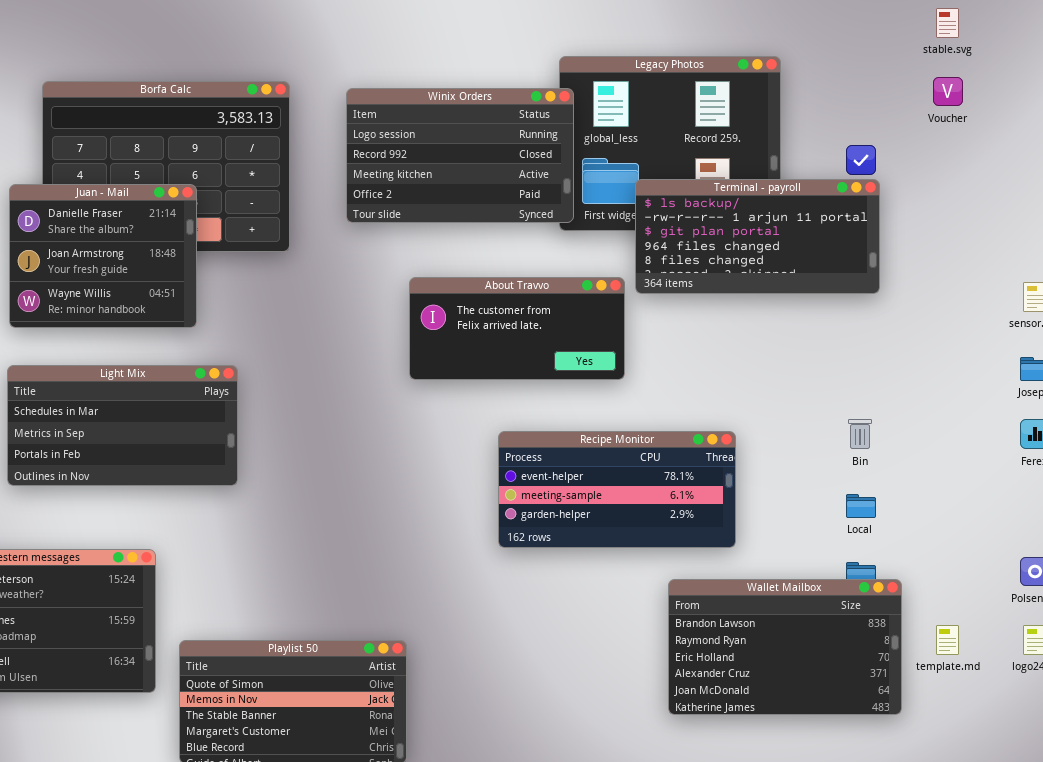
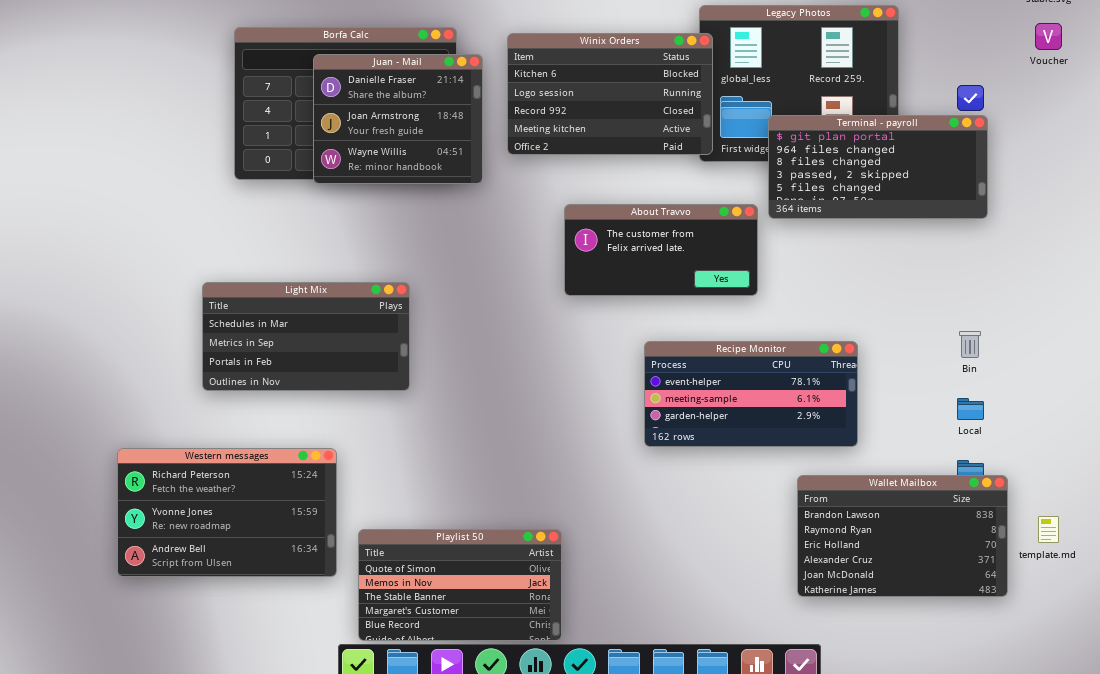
Winix Orders: [346,88,574,223] -> [507,33,713,155], scrolled up 1 row
Terminal - payroll: [635,179,880,294] -> [768,115,988,219], scrolled down 2 rows
Juan - Mail: [9,184,197,328] -> [313,54,483,184], moved

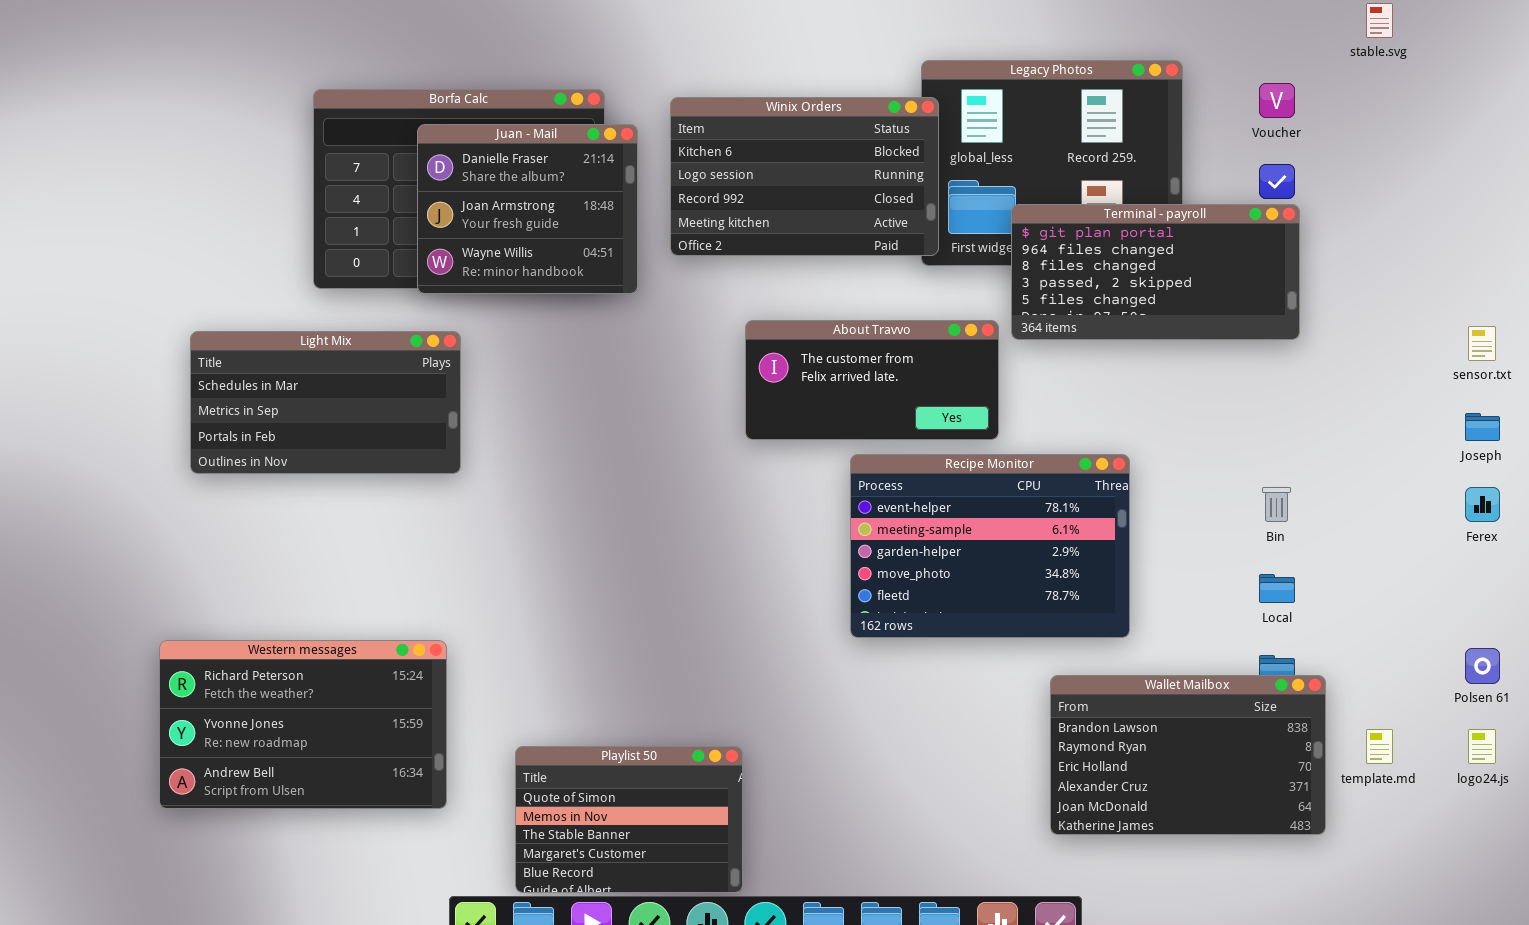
Voucher: [1035,23,1062,50] -> [1259,83,1295,118], moved
Light Mix: [202,282,410,391] -> [190,331,461,474], moved
Recipe Monitor: [644,341,858,447] -> [850,454,1130,638], resized
Playlist 50: [358,529,562,641] -> [515,746,743,893], resized

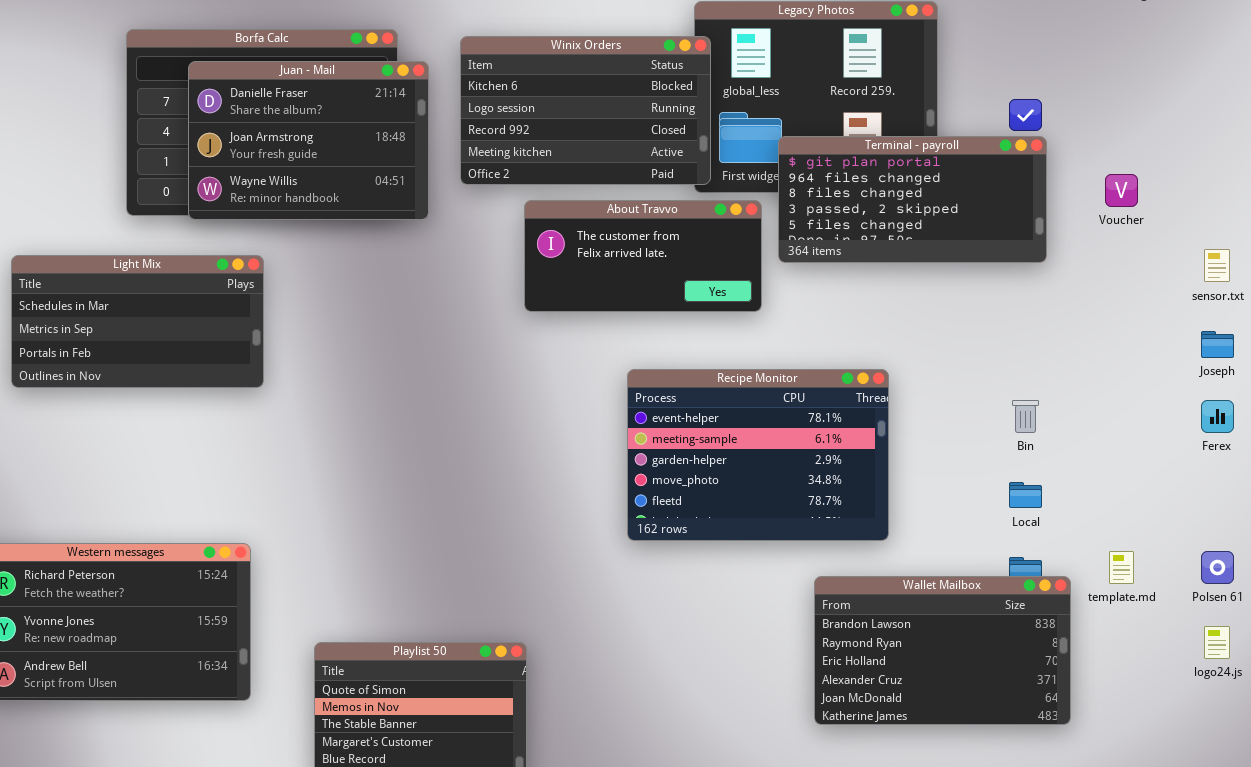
Voucher: [1259,83,1295,118] -> [1105,174,1138,207], moved
Juan - Mail: [417,124,638,294] -> [188,61,429,220], resized
About Travvo: [745,320,999,440] -> [524,200,762,312], moved
template.md: [1366,729,1393,764] -> [1109,551,1134,584], moved

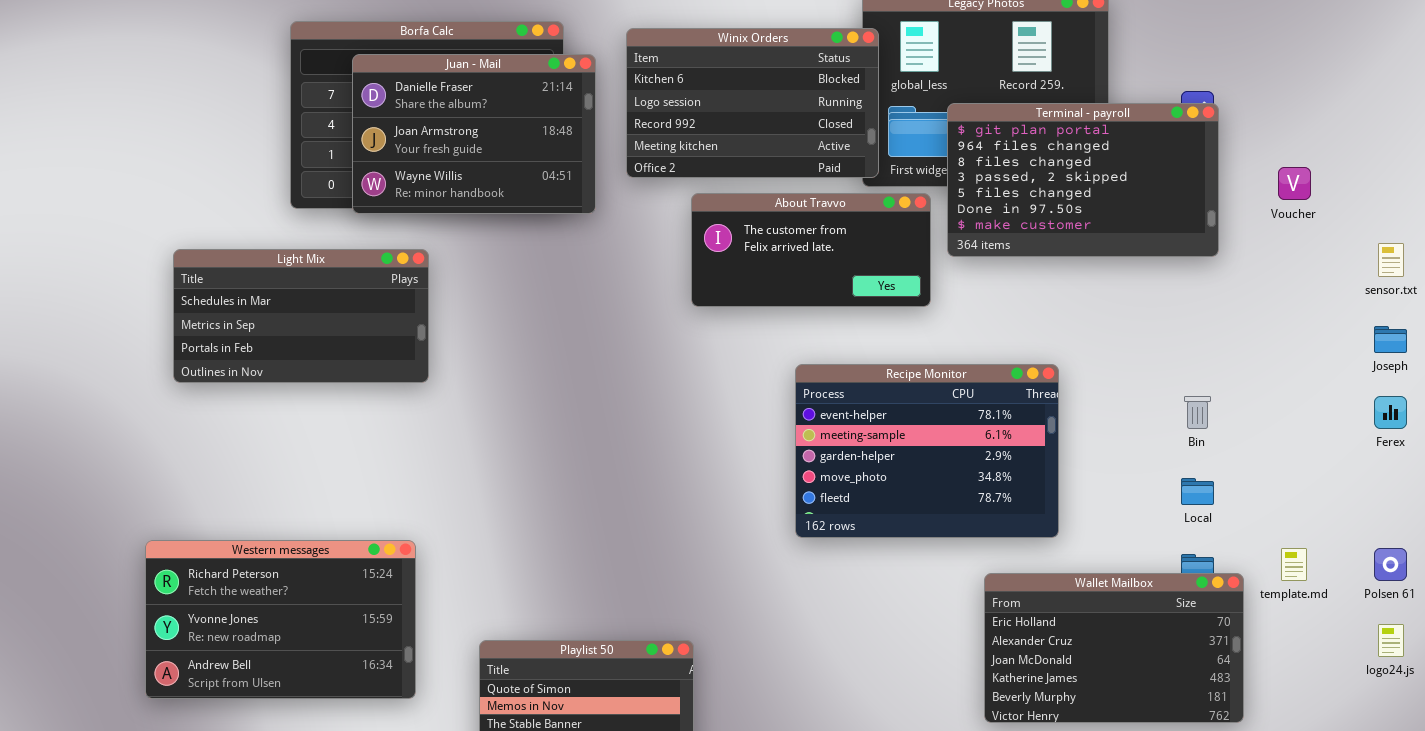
Terminal - payroll: [778,136,1047,263] -> [947,103,1219,257], resized
Wallet Mailbox: [814,576,1071,725] -> [984,573,1244,723], scrolled down 2 rows

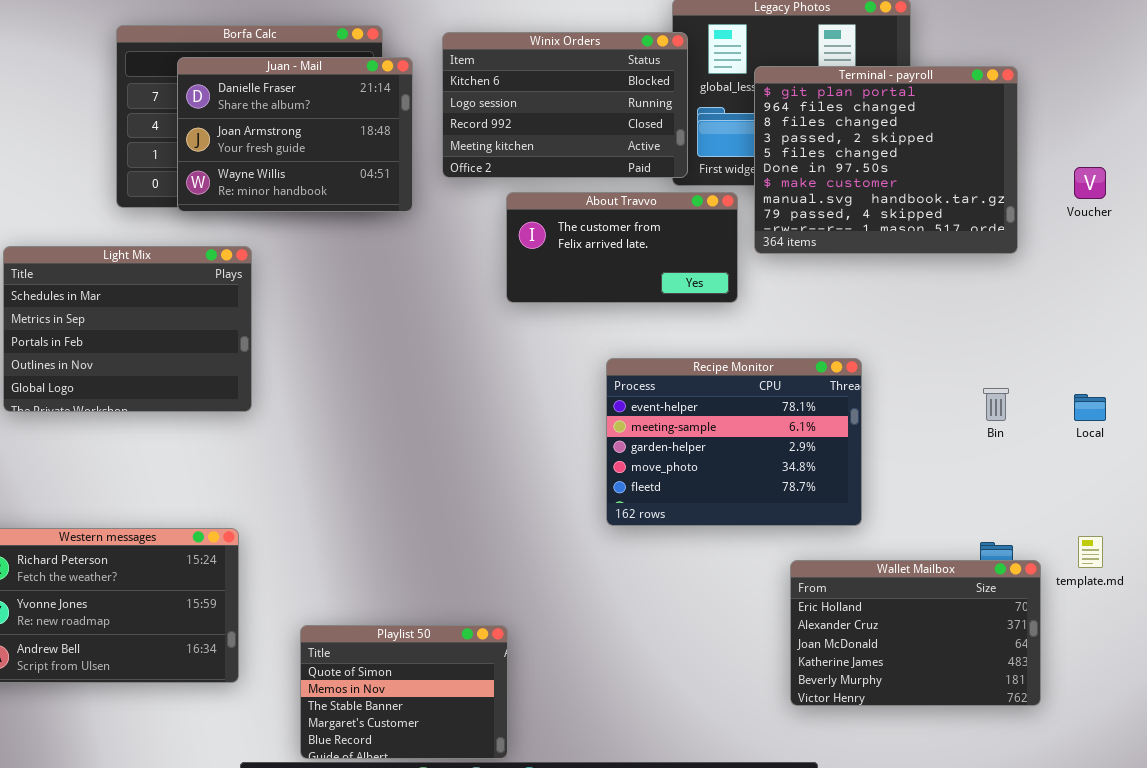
Terminal - payroll: [947,103,1219,257] -> [754,66,1018,254], resized
Light Mix: [173,249,429,383] -> [3,246,252,412], resized
Local: [1181,478,1214,505] -> [1074,394,1106,421], moved

